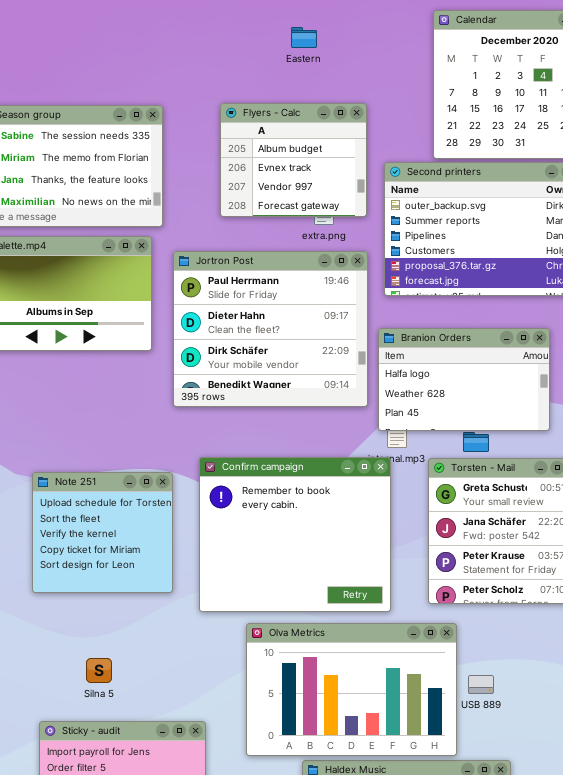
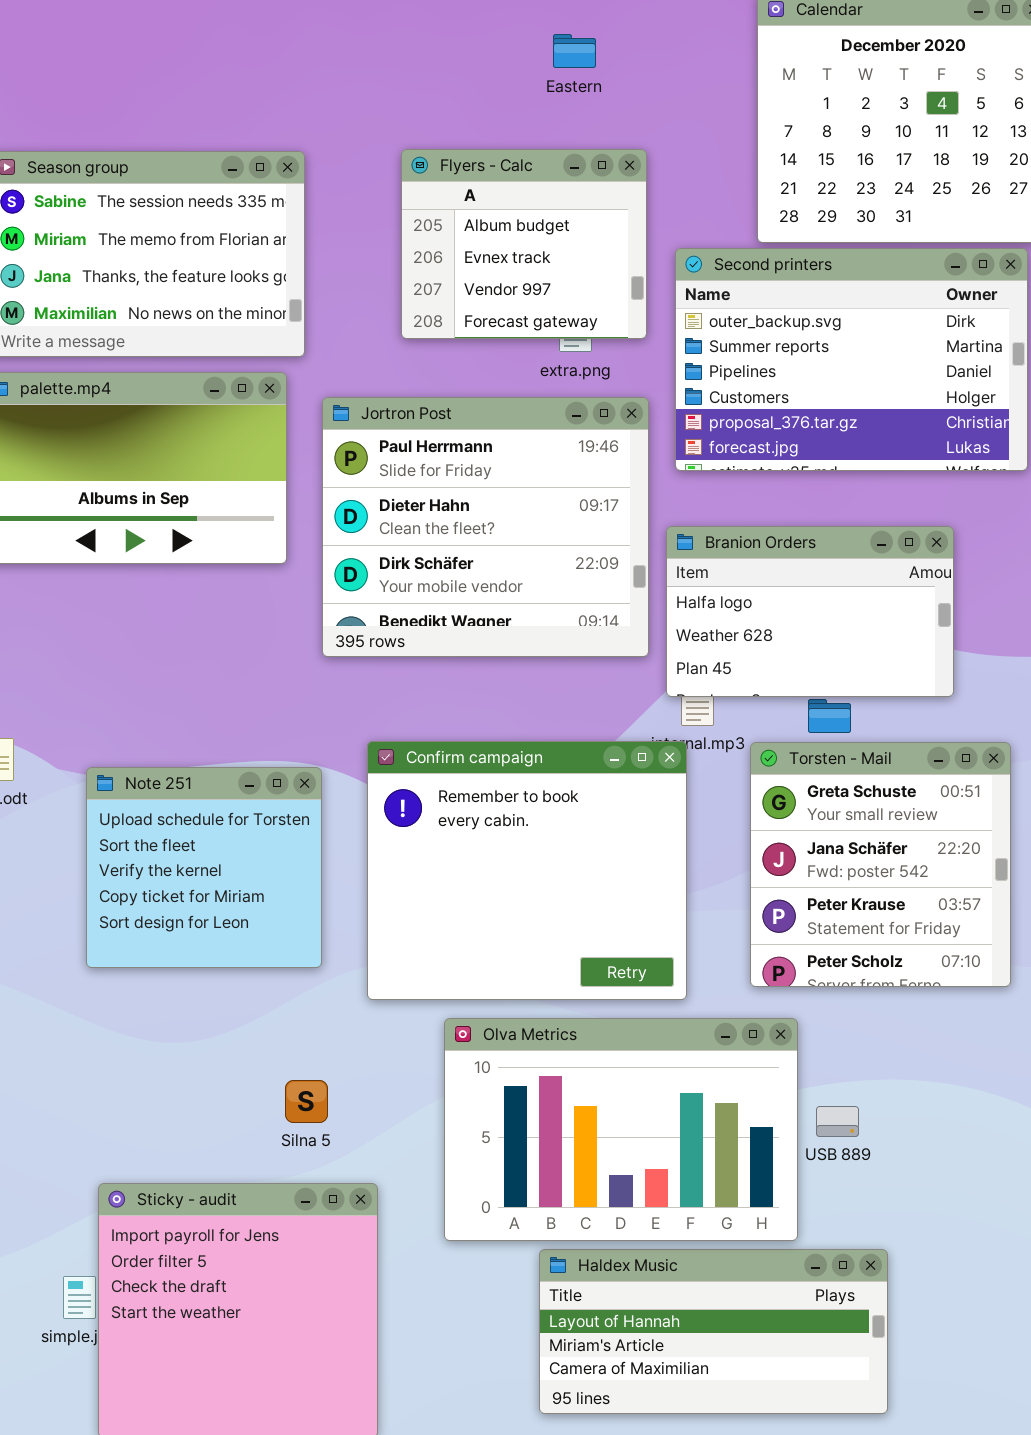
Eastern: [291,27,317,48] -> [553,34,596,68], moved
Silna 5: [86,658,112,683] -> [285,1080,328,1123], moved

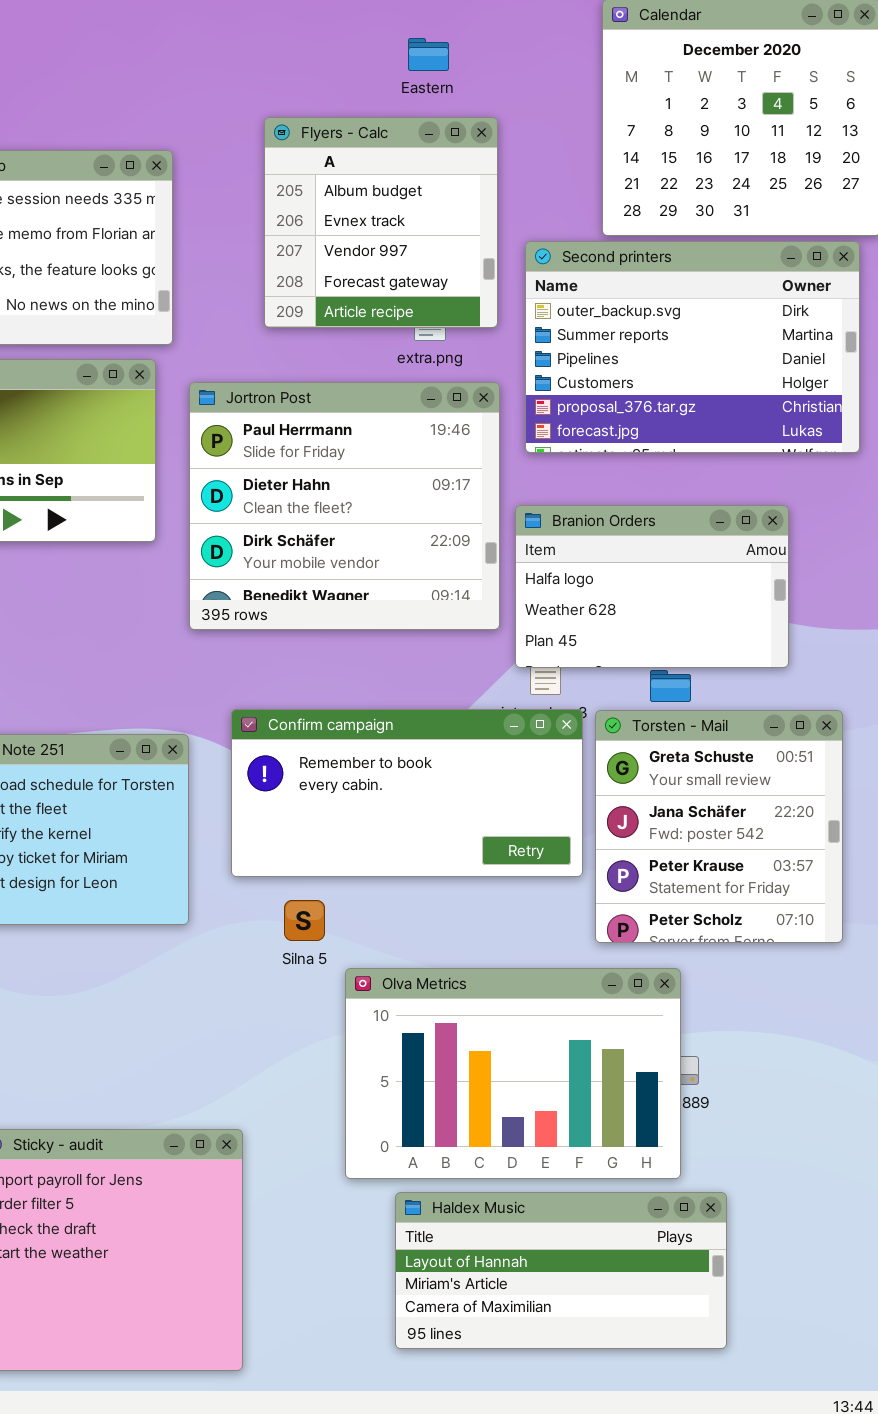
Flyers - Calc: [401,149,647,339] -> [264,117,498,328], resized
Confirm campaign: [367,741,687,1000] -> [231,709,583,877], resized
Olva Metrics: [444,1018,798,1241] -> [345,968,681,1179], moved
Silna 5: [285,1080,328,1123] -> [284,900,325,941], moved

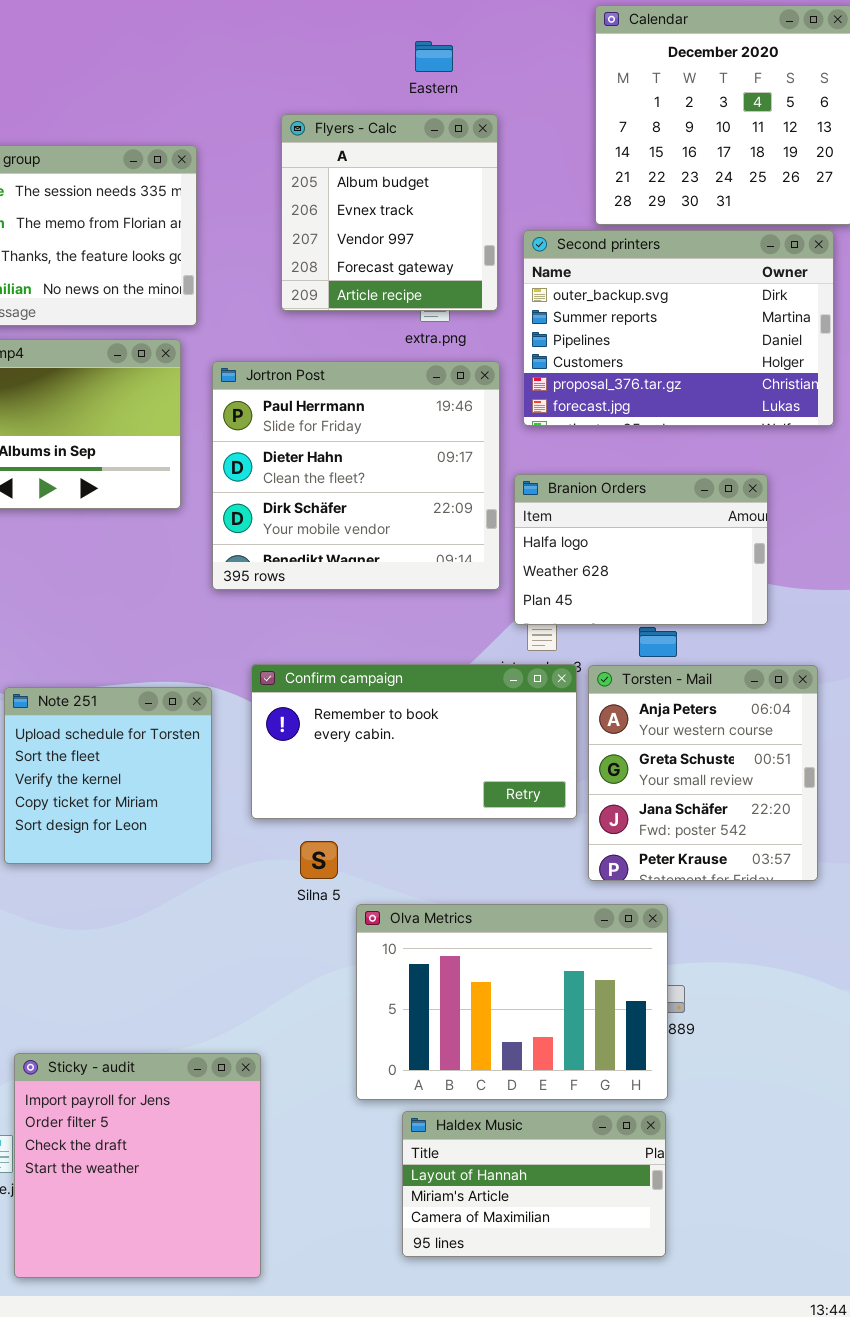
Torsten - Mail: [595,710,843,943] -> [588,665,818,881], scrolled up 1 row
Haldex Music: [395,1192,727,1349] -> [402,1111,666,1257], resized

